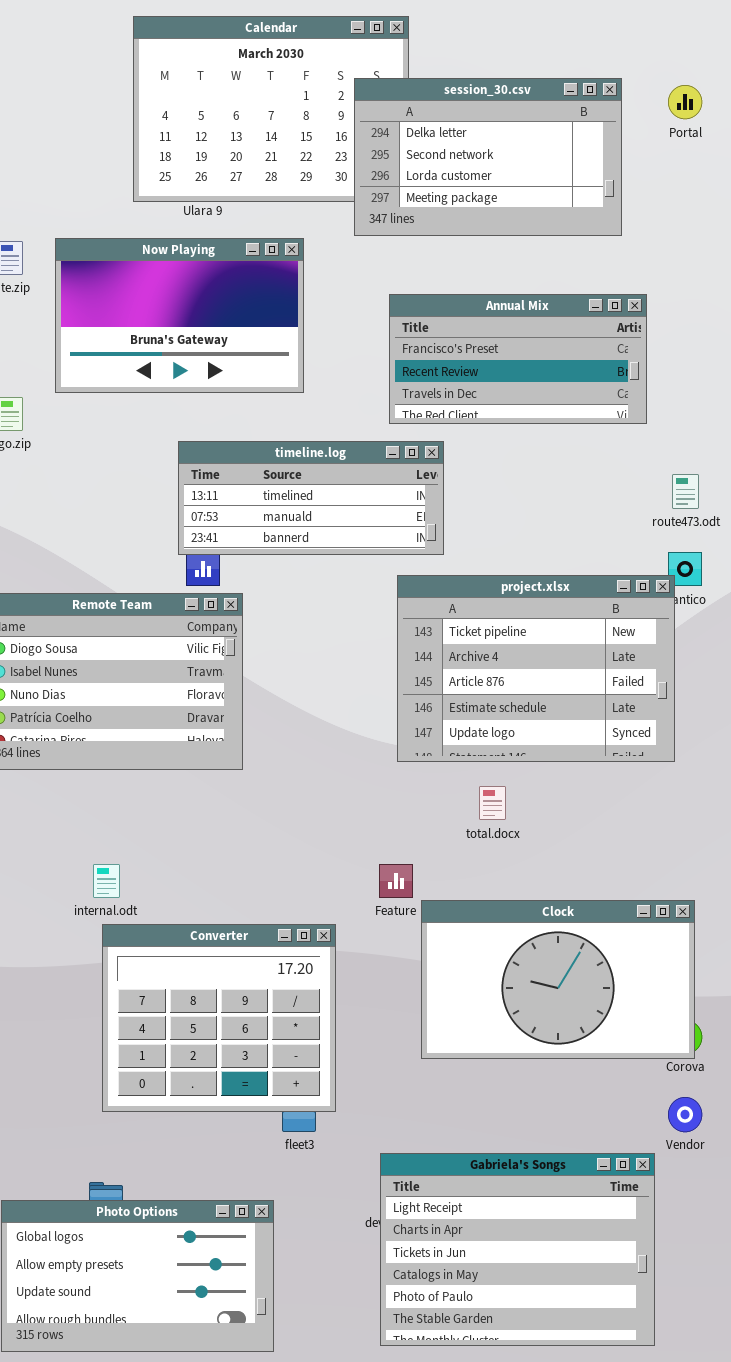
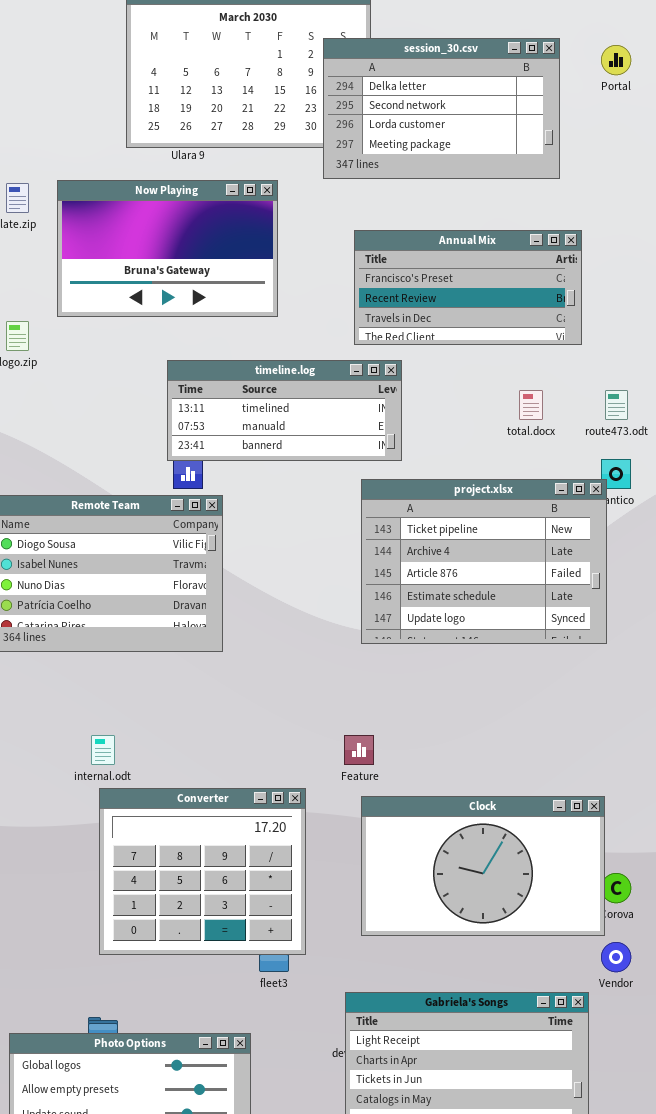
total.docx: [479,786,506,820] -> [519,390,543,420], moved
Clock: [421,900,695,1059] -> [361,796,605,936], moved

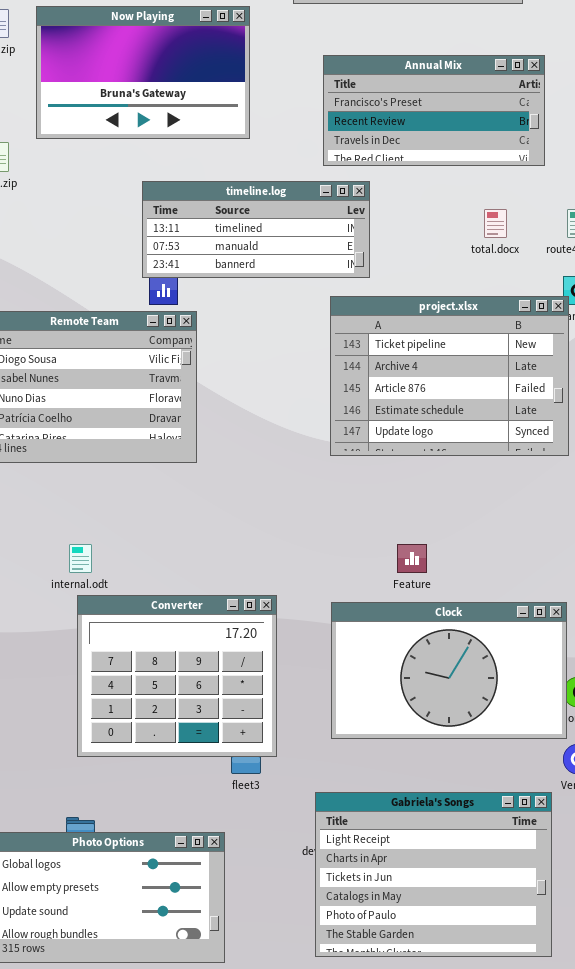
Feature: [344,735,374,765] -> [397,544,427,573], moved

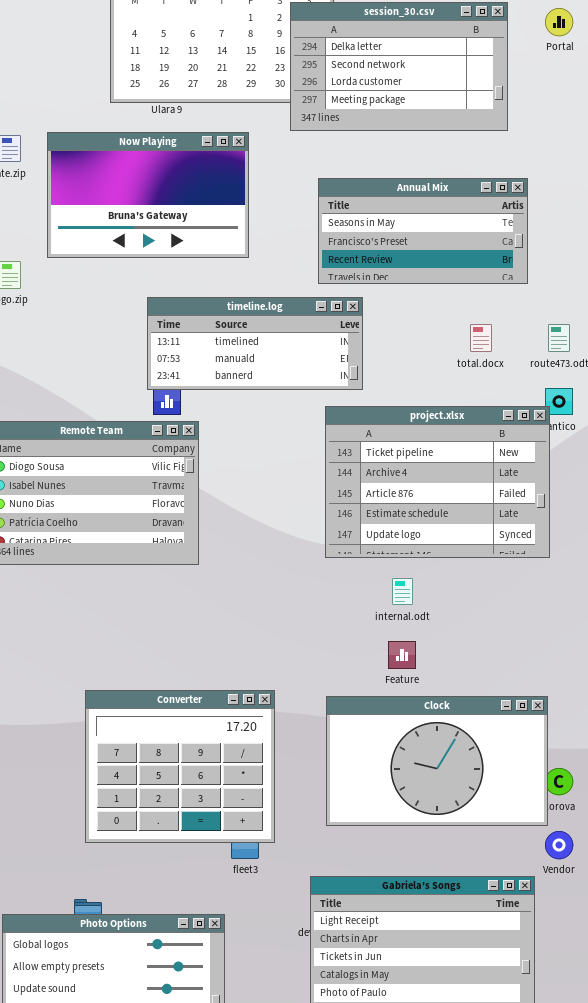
Annual Mix: [323,55,545,166] -> [318,178,528,284], scrolled up 1 row
internal.odt: [69,544,92,573] -> [392,578,413,605], moved

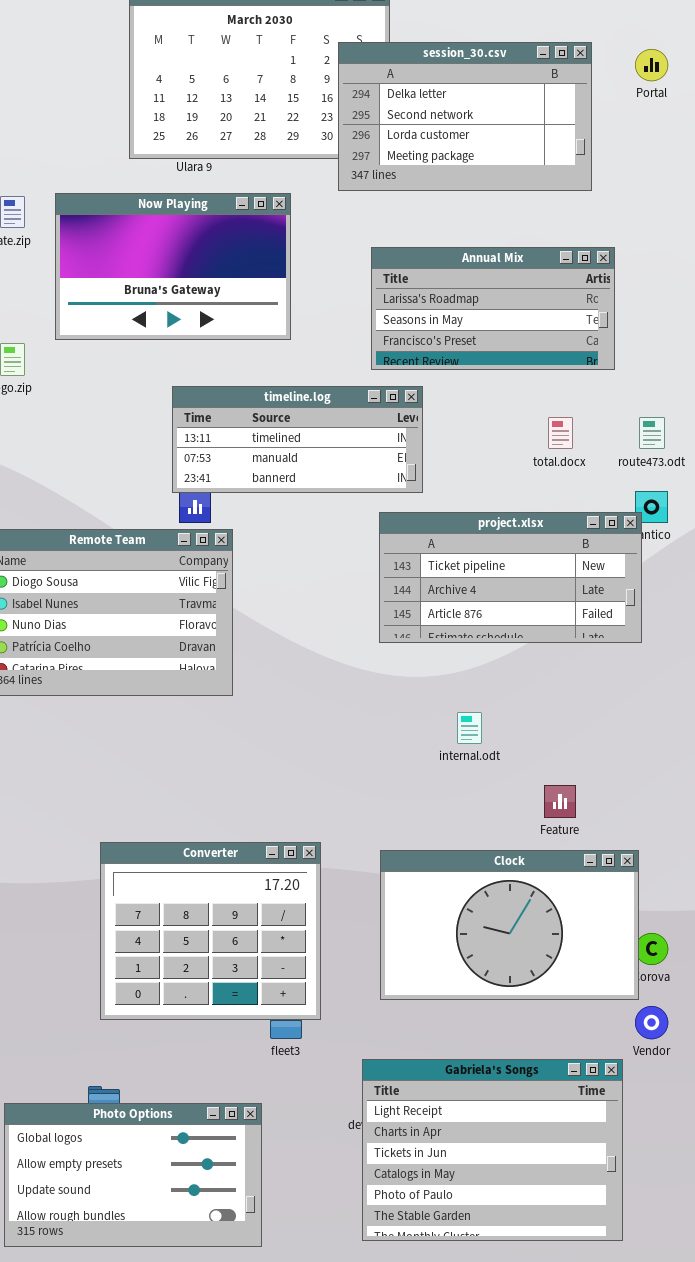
Annual Mix: [318,178,528,284] -> [371,247,615,370], scrolled up 1 row
project.xlsx: [325,406,550,558] -> [379,512,642,643], resized
Feature: [388,641,416,669] -> [544,785,576,818], moved

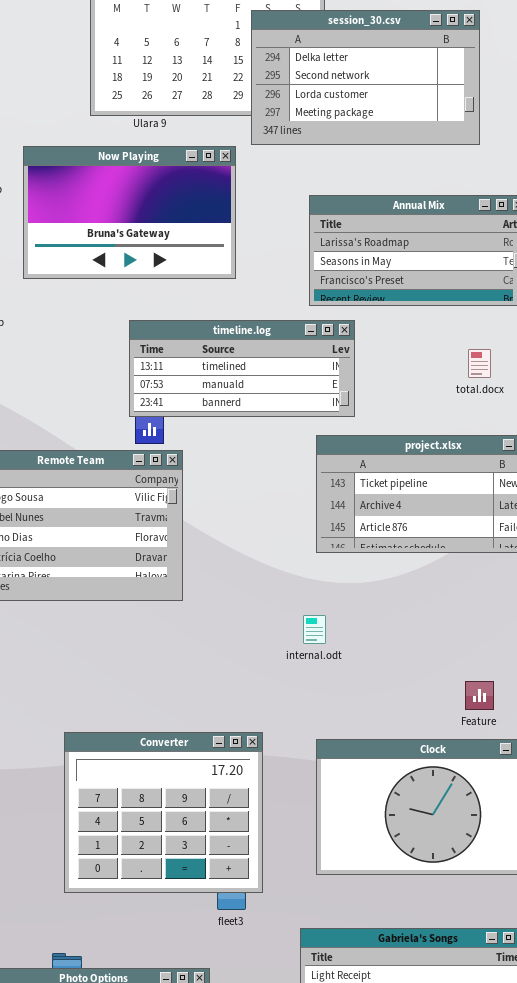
session_30.csv: [338,42,592,191] -> [251,10,480,145], moved
internal.odt: [457,712,482,744] -> [303,615,326,644], moved

